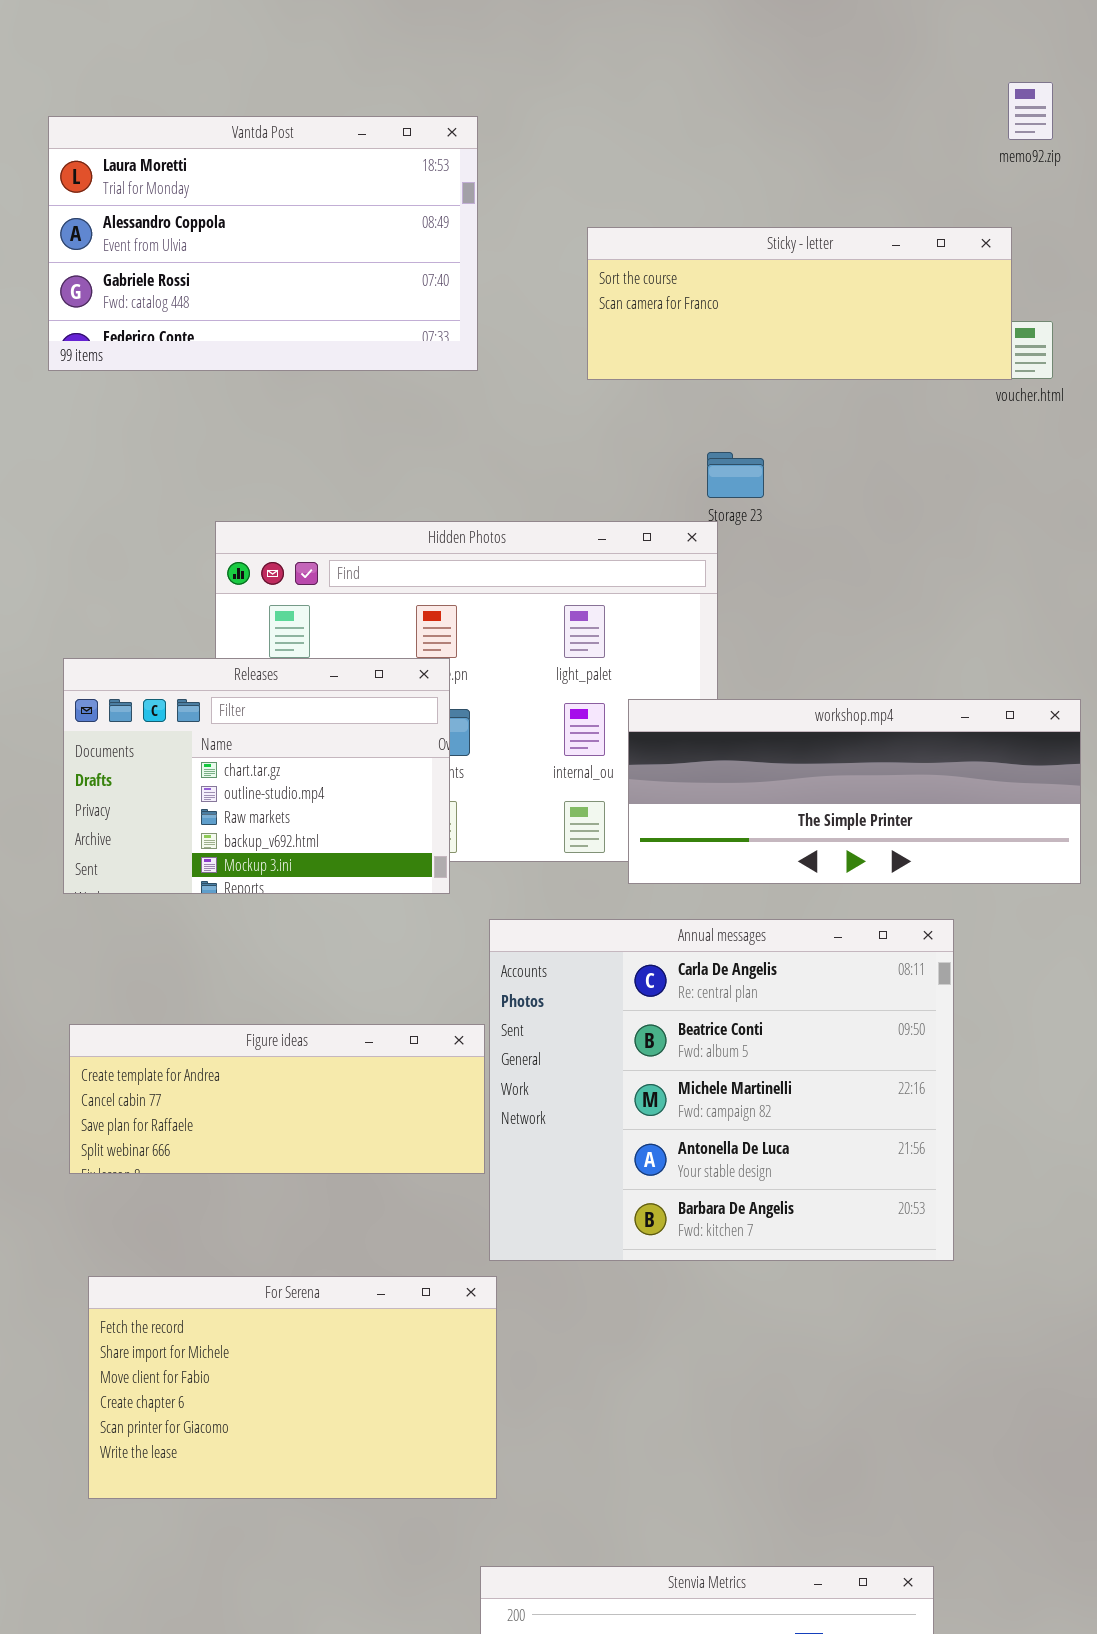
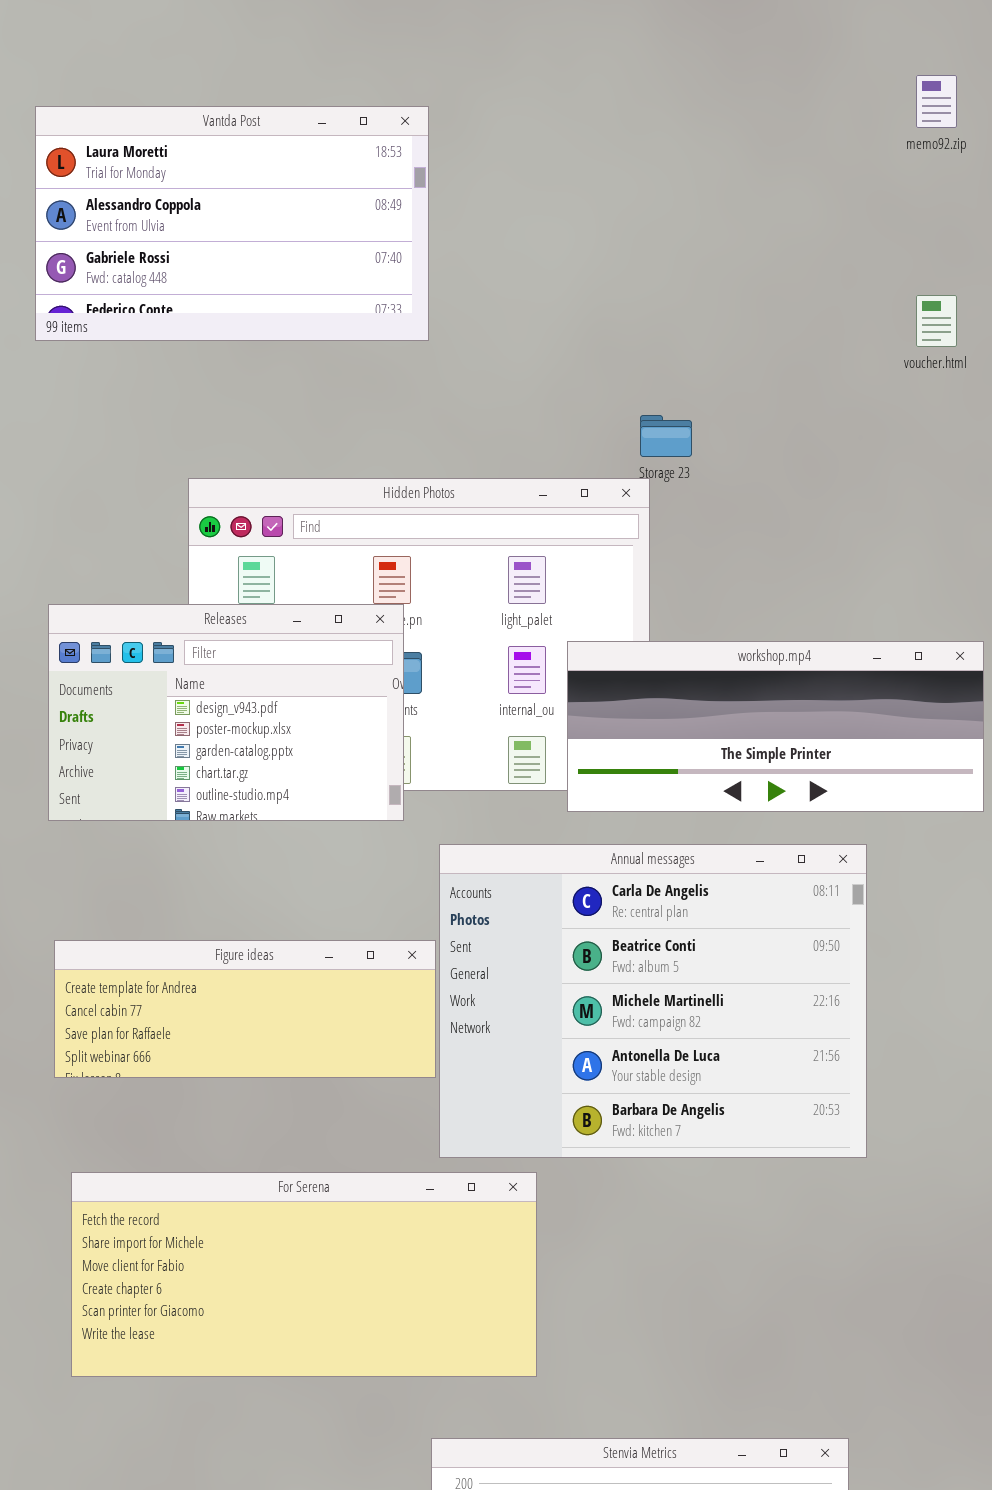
Sticky - letter: [587,227,1012,380] -> none, closed
Releases: [63,658,450,894] -> [48,604,404,821], scrolled up 3 rows
For Serena: [88,1276,497,1499] -> [71,1172,537,1377], resized

